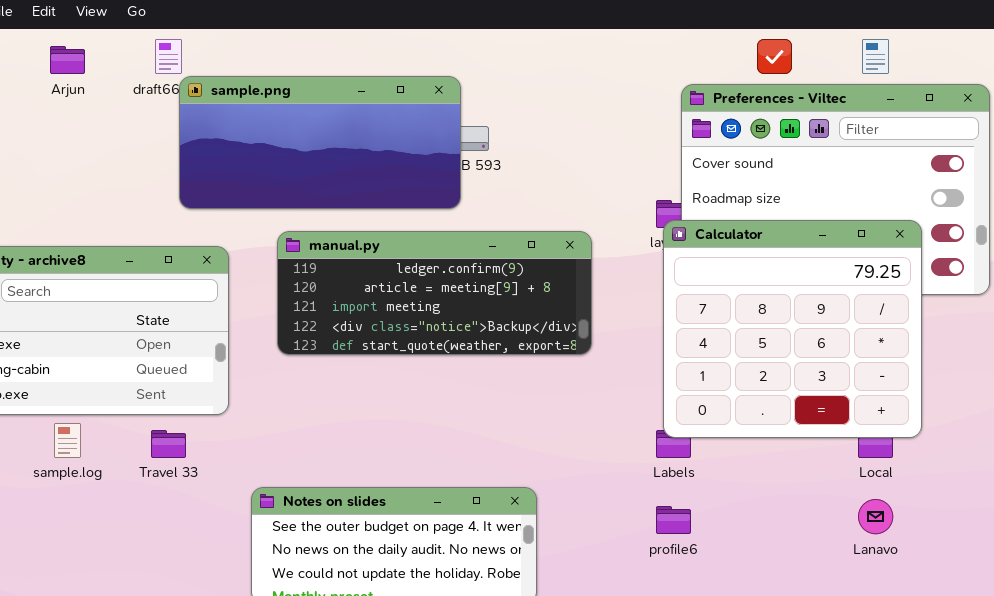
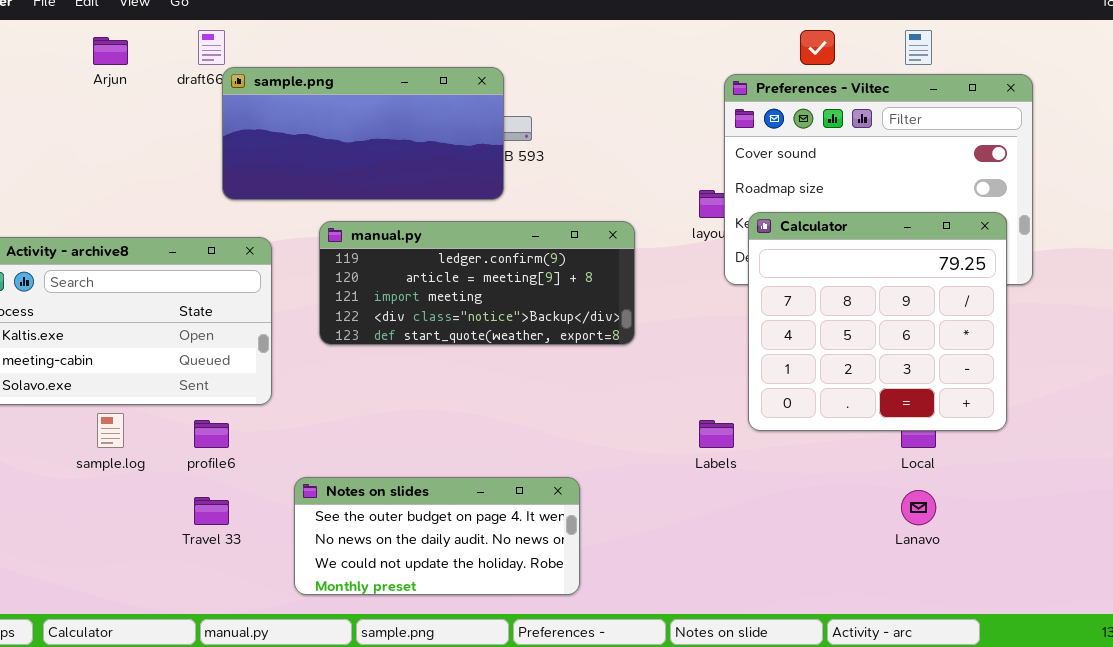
Calculator: [663,220,922,438] -> [748,212,1007,431], moved
Travel 33: [151,430,186,458] -> [194,497,229,525], moved
profile6: [656,506,691,534] -> [194,420,229,448], moved

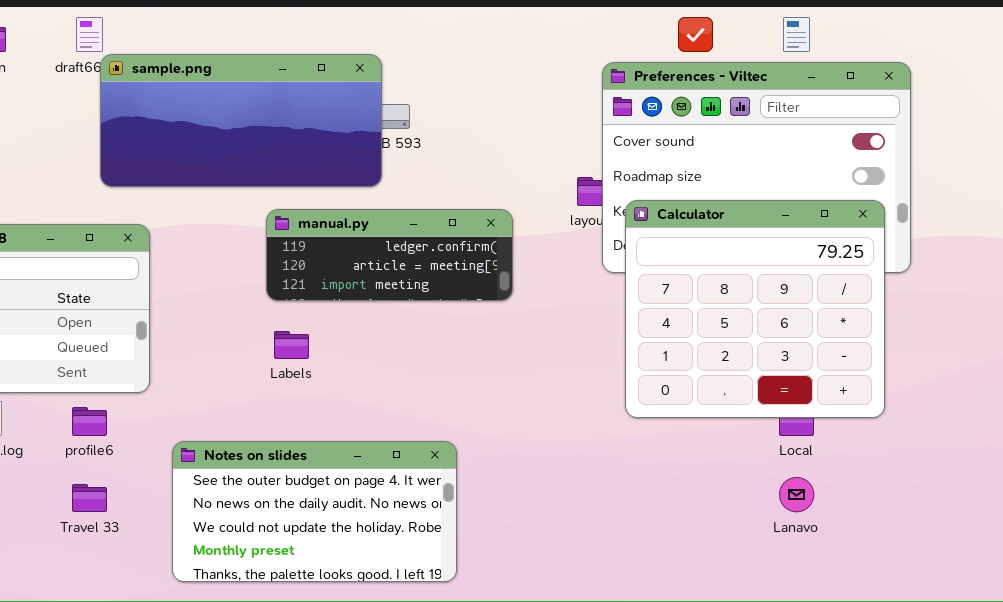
manual.py: [319,221,635,345] -> [266,209,513,301], resized
Labels: [699,420,734,448] -> [274,331,309,359], moved
Notes on slides: [294,477,580,595] -> [172,441,457,582], resized

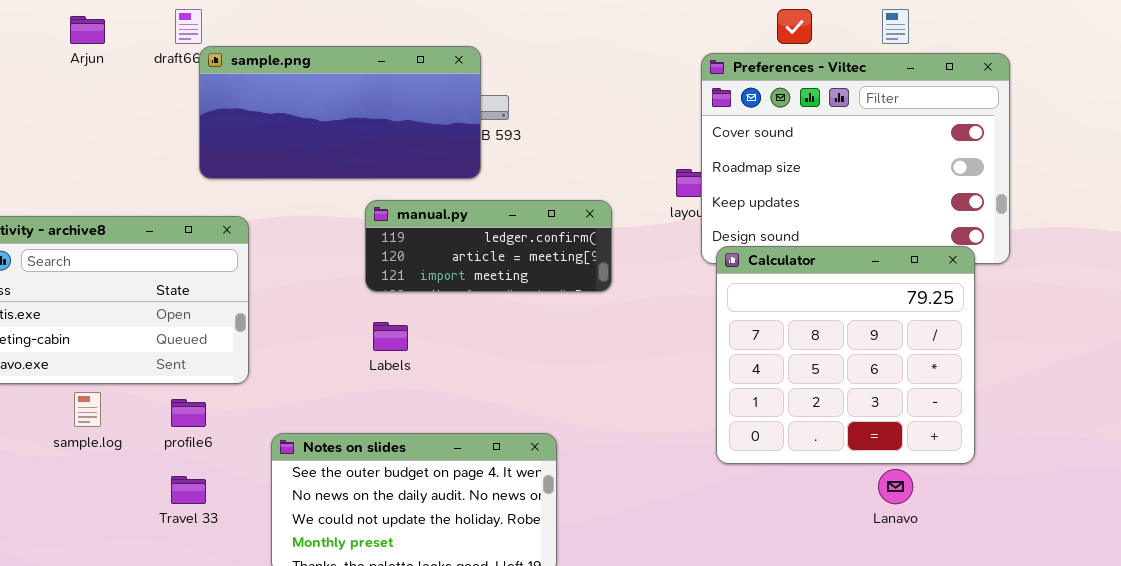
Calculator: [625,200,885,418] -> [716,246,975,464], moved

